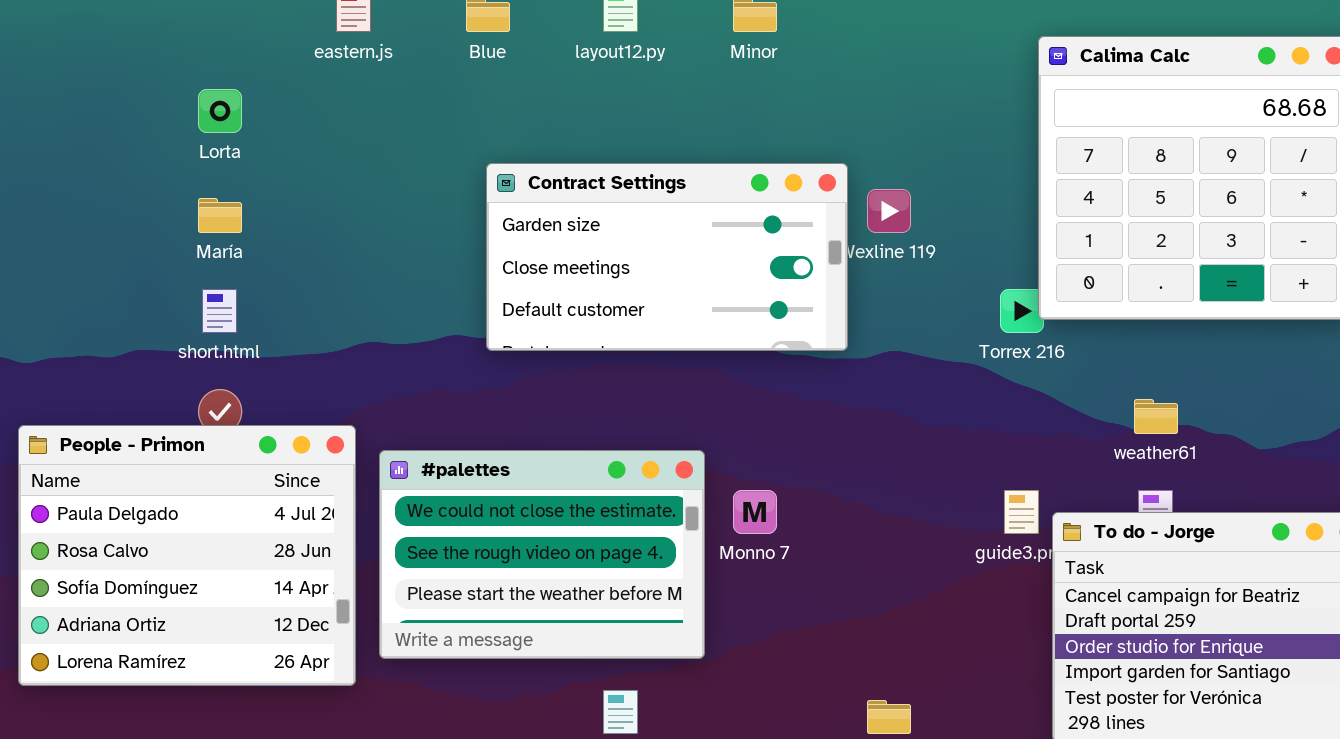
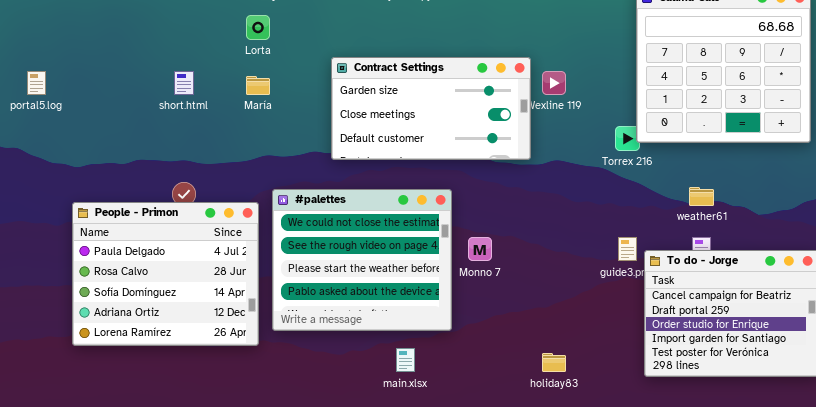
Lorta: [198,89,242,133] -> [246,15,270,40], moved
María: [198,198,242,233] -> [246,76,270,95], moved
short.html: [202,289,237,333] -> [174,71,194,95], moved
#palettes: [379,450,705,659] -> [272,189,452,331], resized

